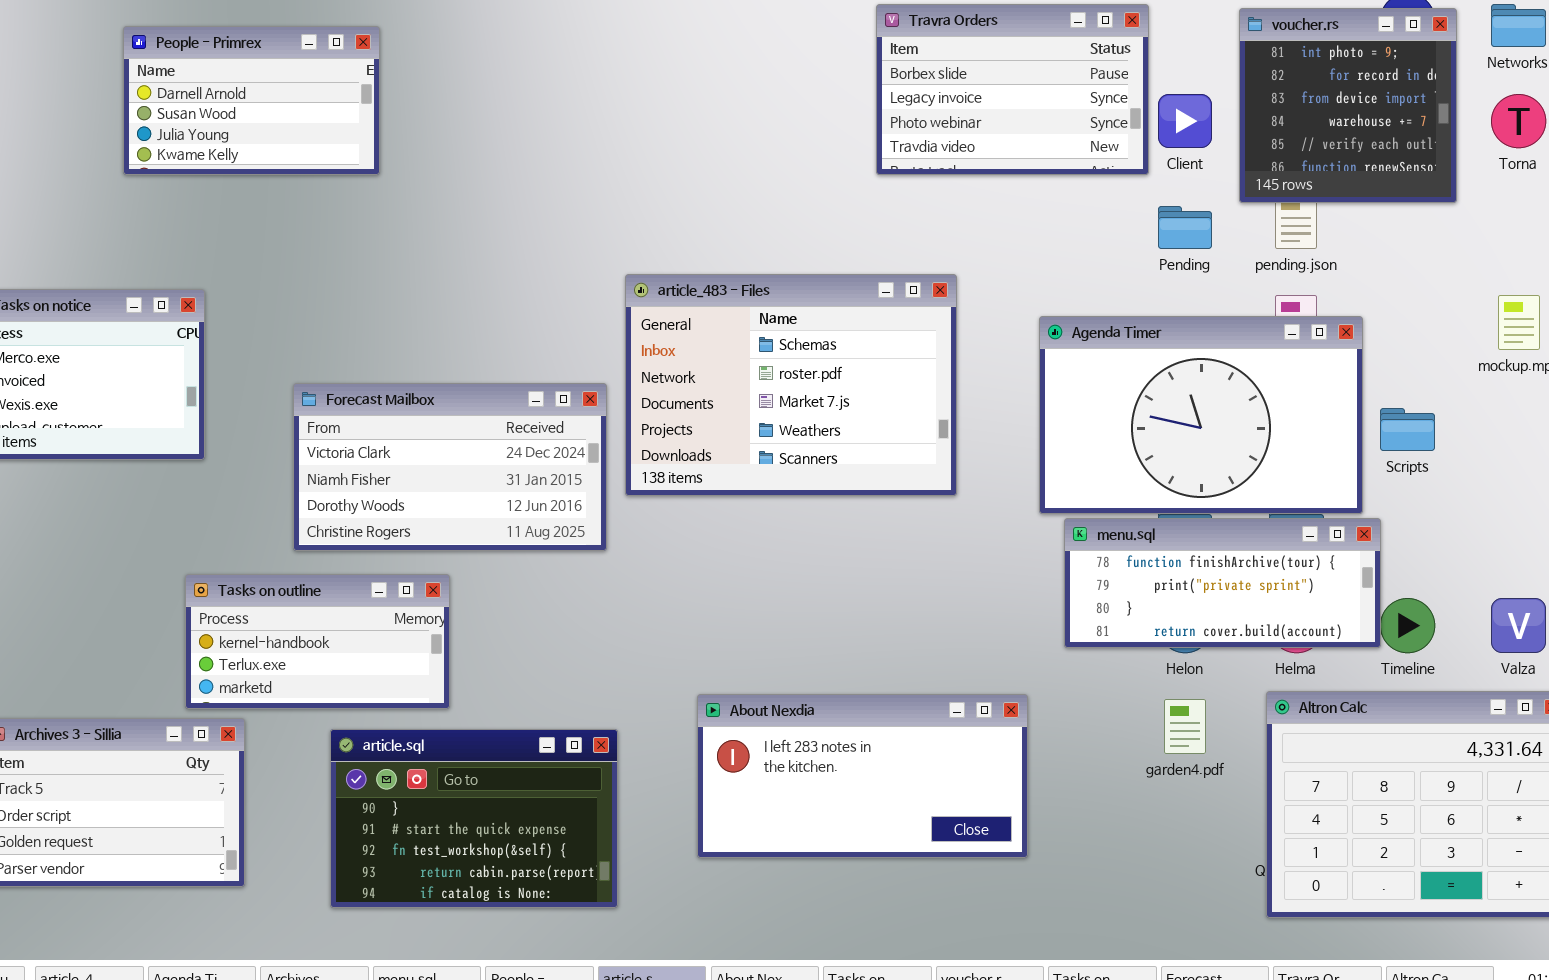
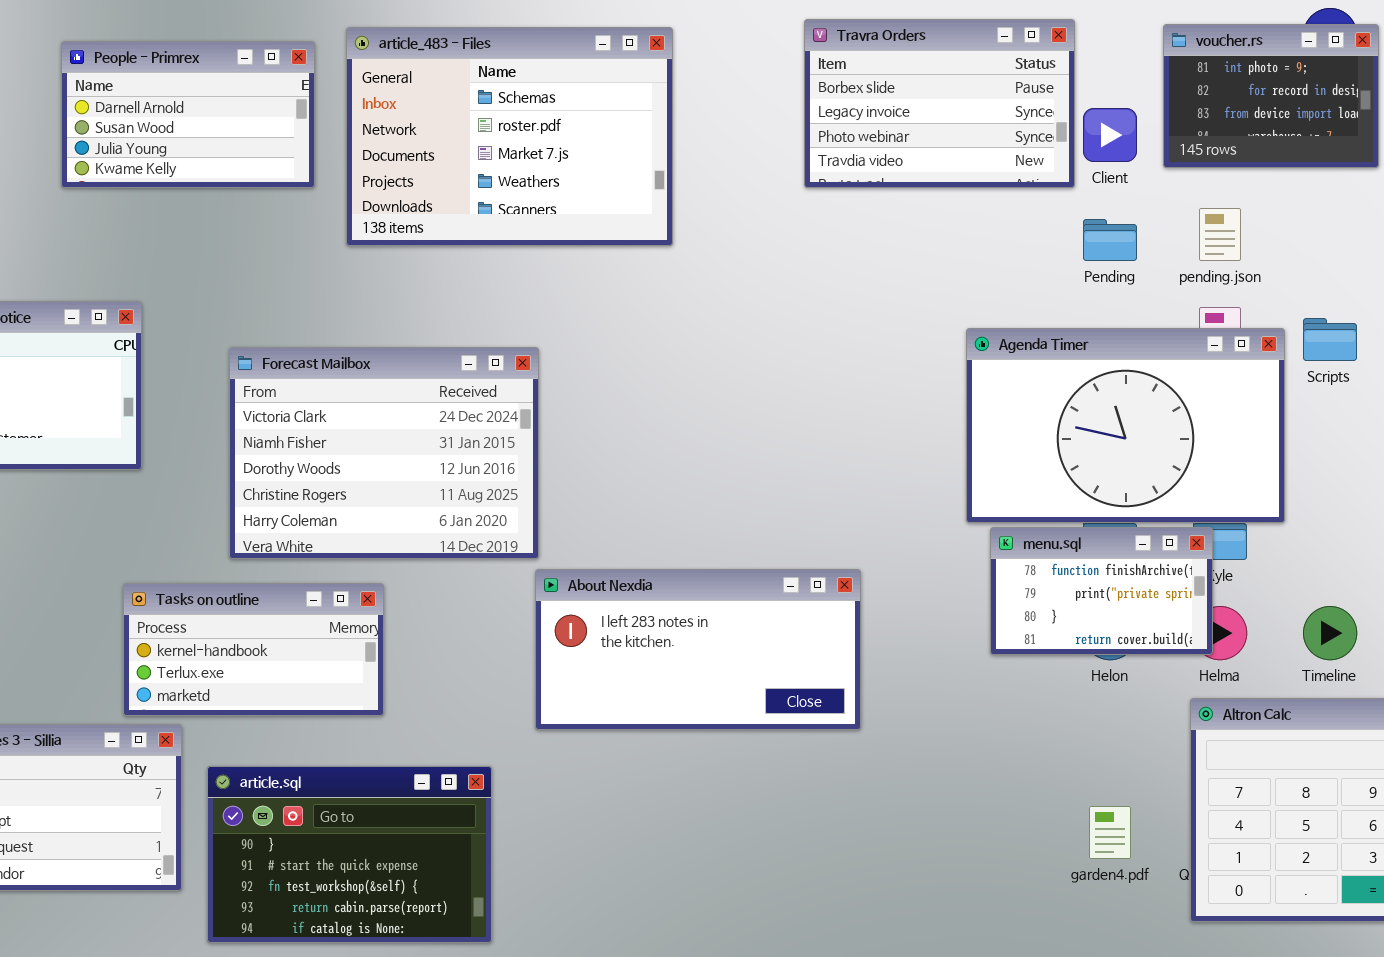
voucher.rs: [1239,8,1457,203] -> [1163,24,1379,168], resized
article_483 - Files: [625,274,957,496] -> [346,27,673,246], moved
Forecast Mailbox: [293,383,607,551] -> [229,347,539,559], resized
Scripts: [1380,408,1435,451] -> [1303,318,1357,361], moved
menu.sql: [1064,518,1381,648] -> [990,527,1213,655], resized
About Nexdia: [697,694,1028,858] -> [535,569,861,730], moved
garden4.pdf: [1164,699,1206,754] -> [1089,806,1131,859], moved
article.sql: [330,729,618,908] -> [207,766,492,943], moved

